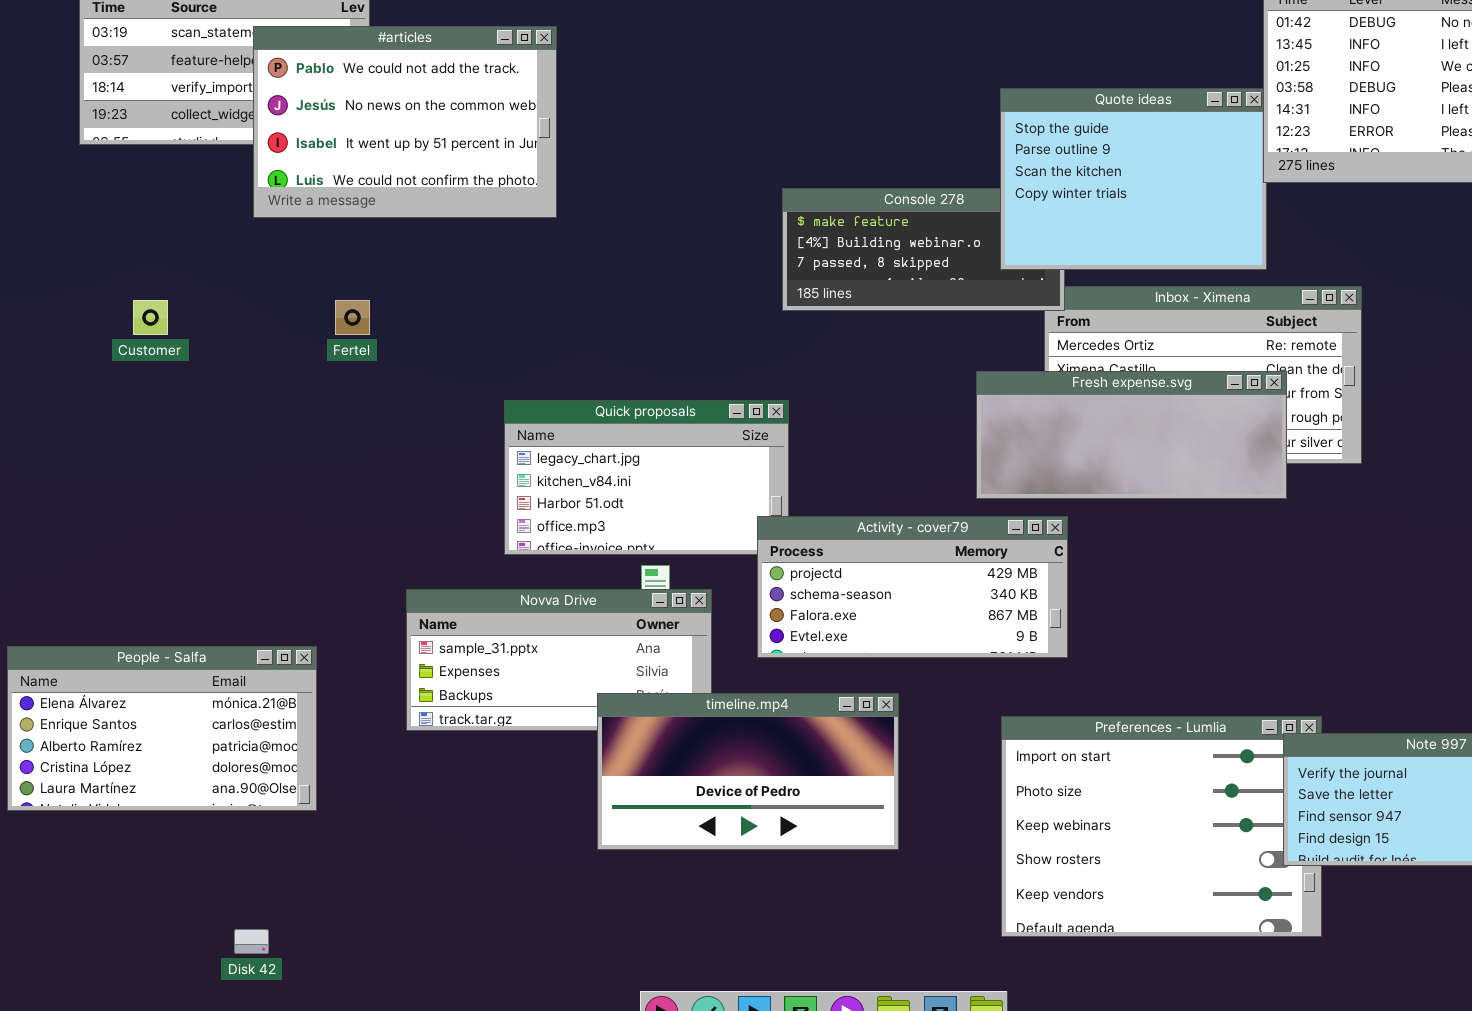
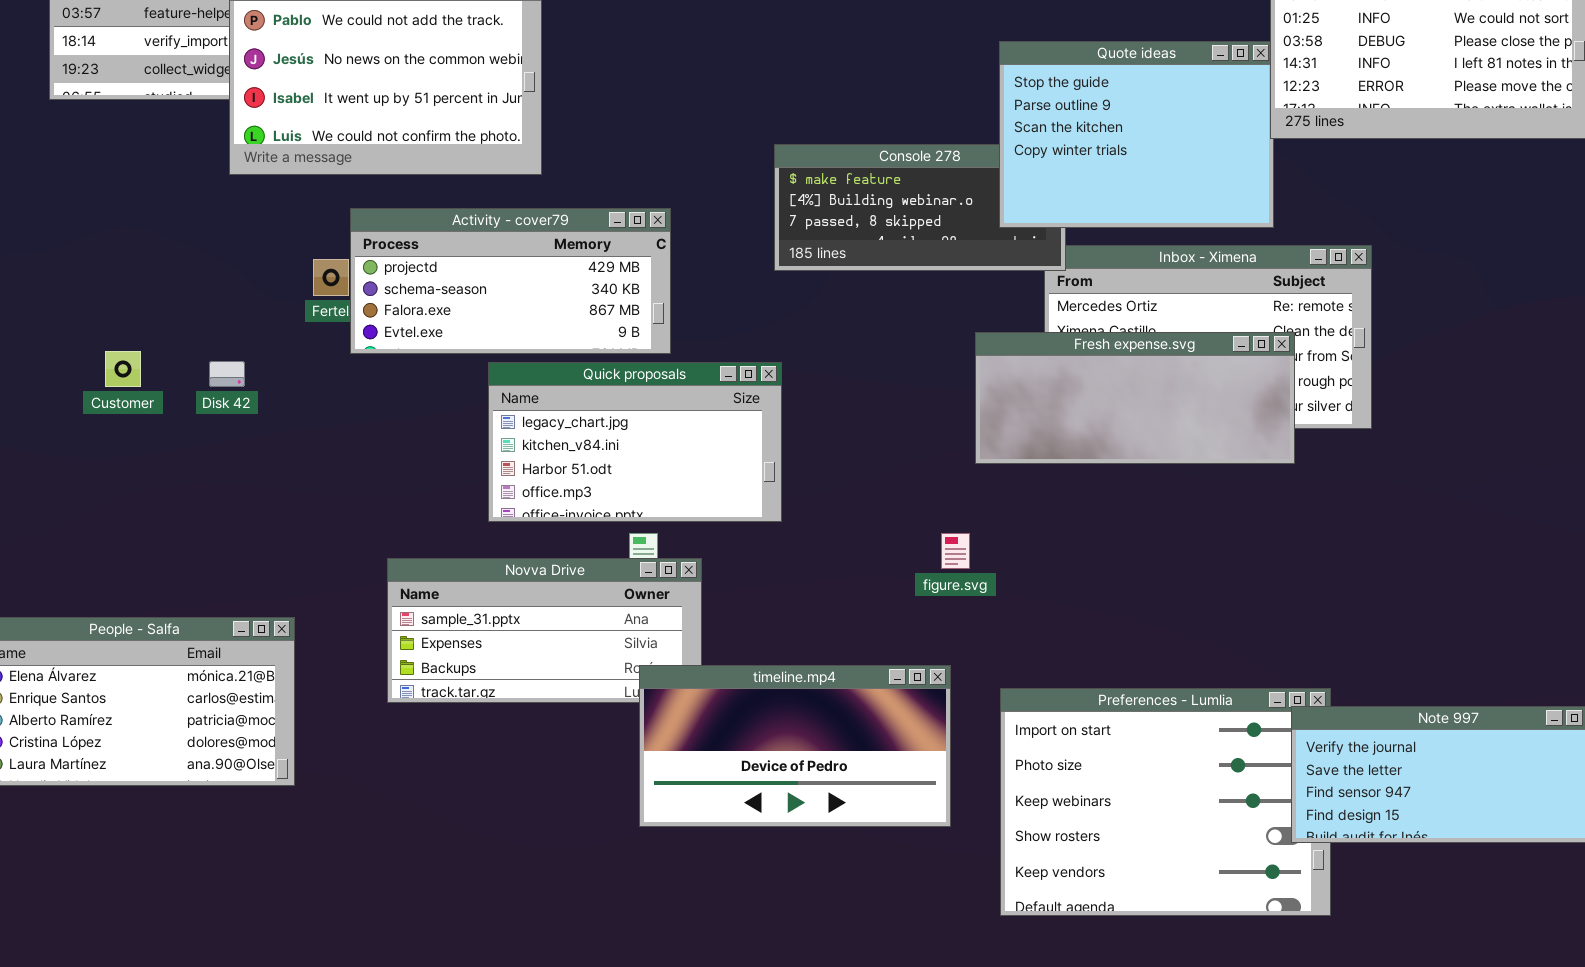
Customer: [133,300,168,335] -> [105,351,141,387], moved
Activity - cover79: [757,516,1068,658] -> [350,208,671,354], moved
timeline.mp4: [597,693,899,850] -> [639,665,951,827], moved
Disk 42: [234,929,269,954] -> [209,361,245,387], moved

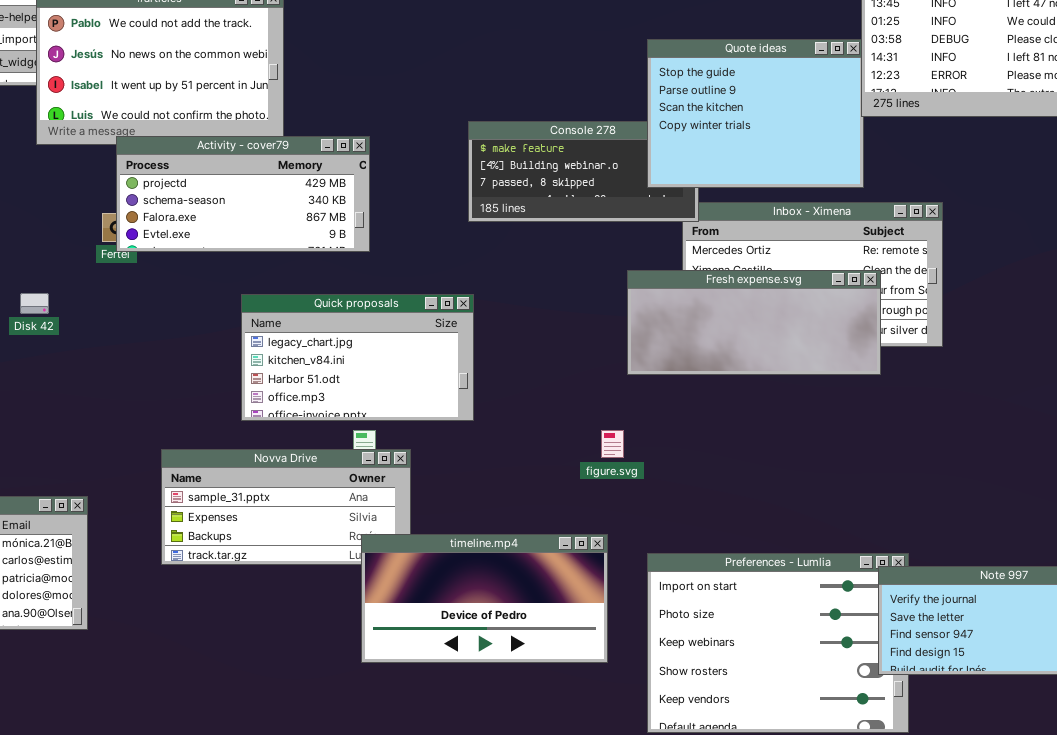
Activity - cover79: [350,208,671,354] -> [116,136,370,252], moved

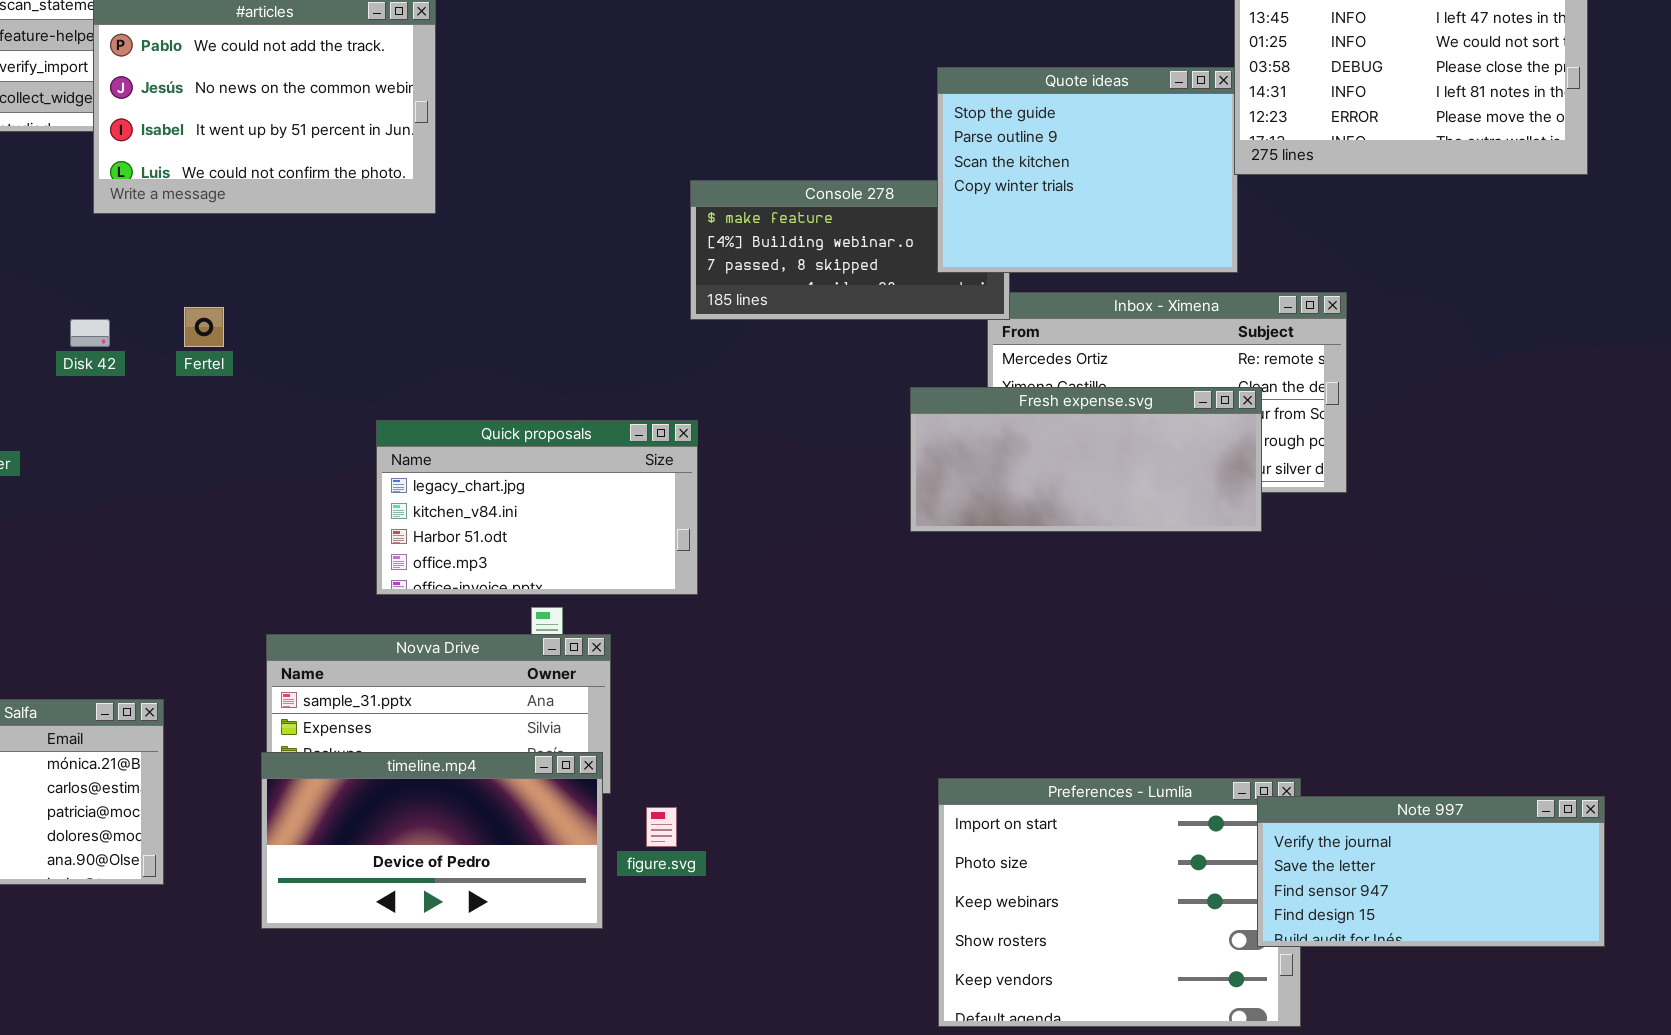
Activity - cover79: [116,136,370,252] -> none, closed
Disk 42: [20,293,49,314] -> [70,319,110,347], moved
figure.svg: [601,430,624,458] -> [646,807,677,847], moved
timeline.mp4: [361,534,608,663] -> [261,752,603,929], moved

